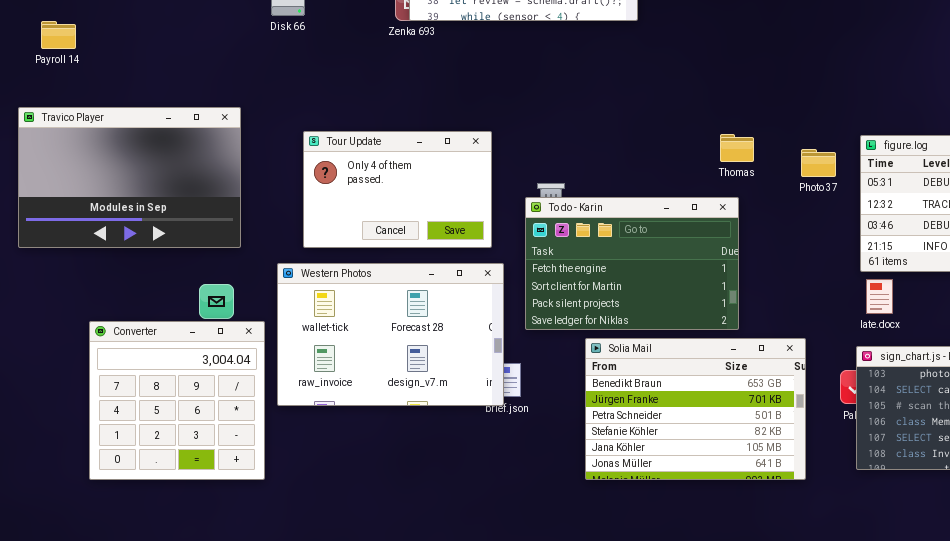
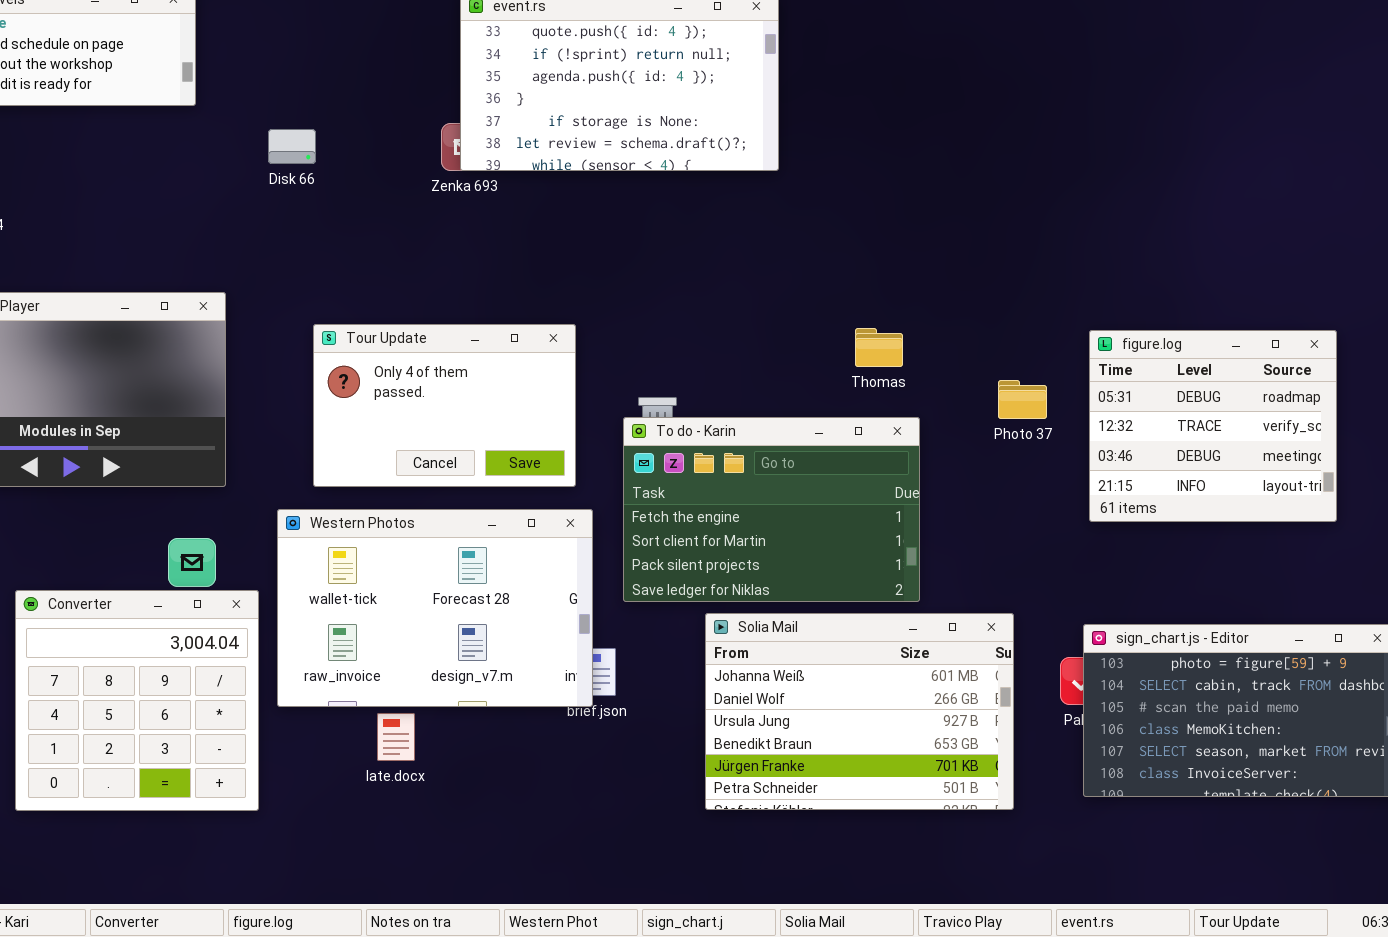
Thomas: [720,134,754,162] -> [855,328,903,367], moved
Photo 37: [801,149,836,177] -> [998,380,1047,419], moved
late.docx: [866,279,893,314] -> [377,713,415,761], moved
Solia Mail: [585,338,806,480] -> [705,613,1014,810], scrolled up 3 rows

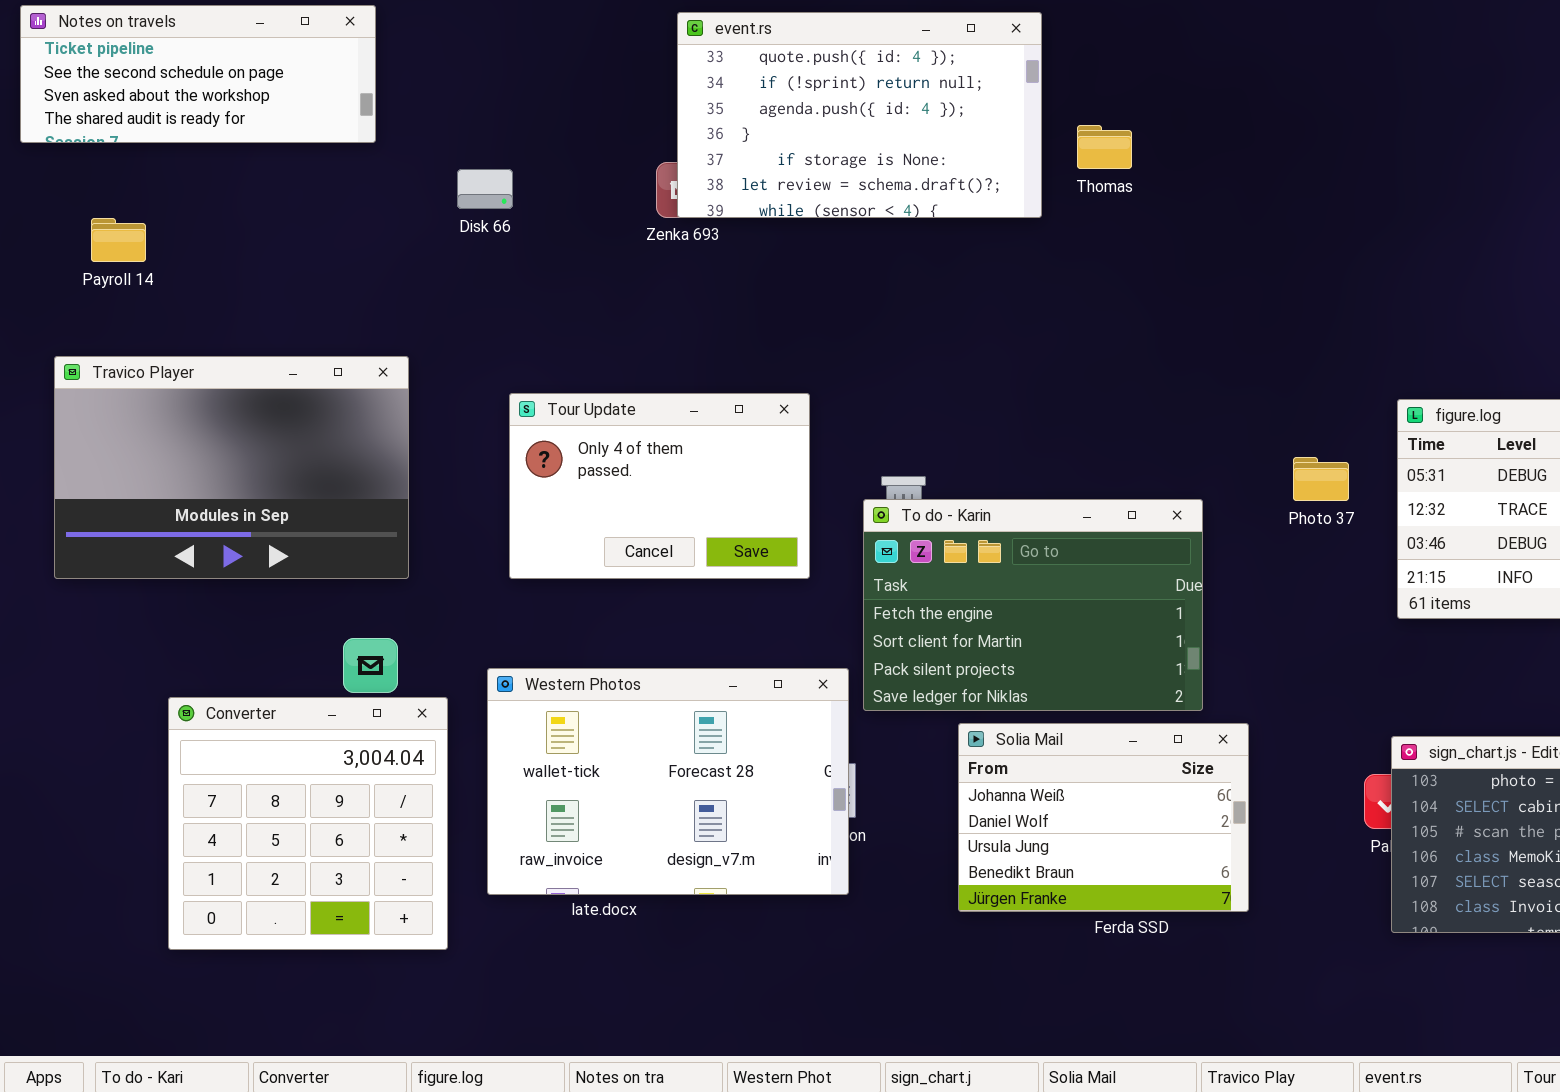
Thomas: [855,328,903,367] -> [1077,125,1132,169], moved
Western Photos: [277,509,593,707] -> [487,668,849,895], moved
Solia Mail: [705,613,1014,810] -> [958,723,1249,912], resized

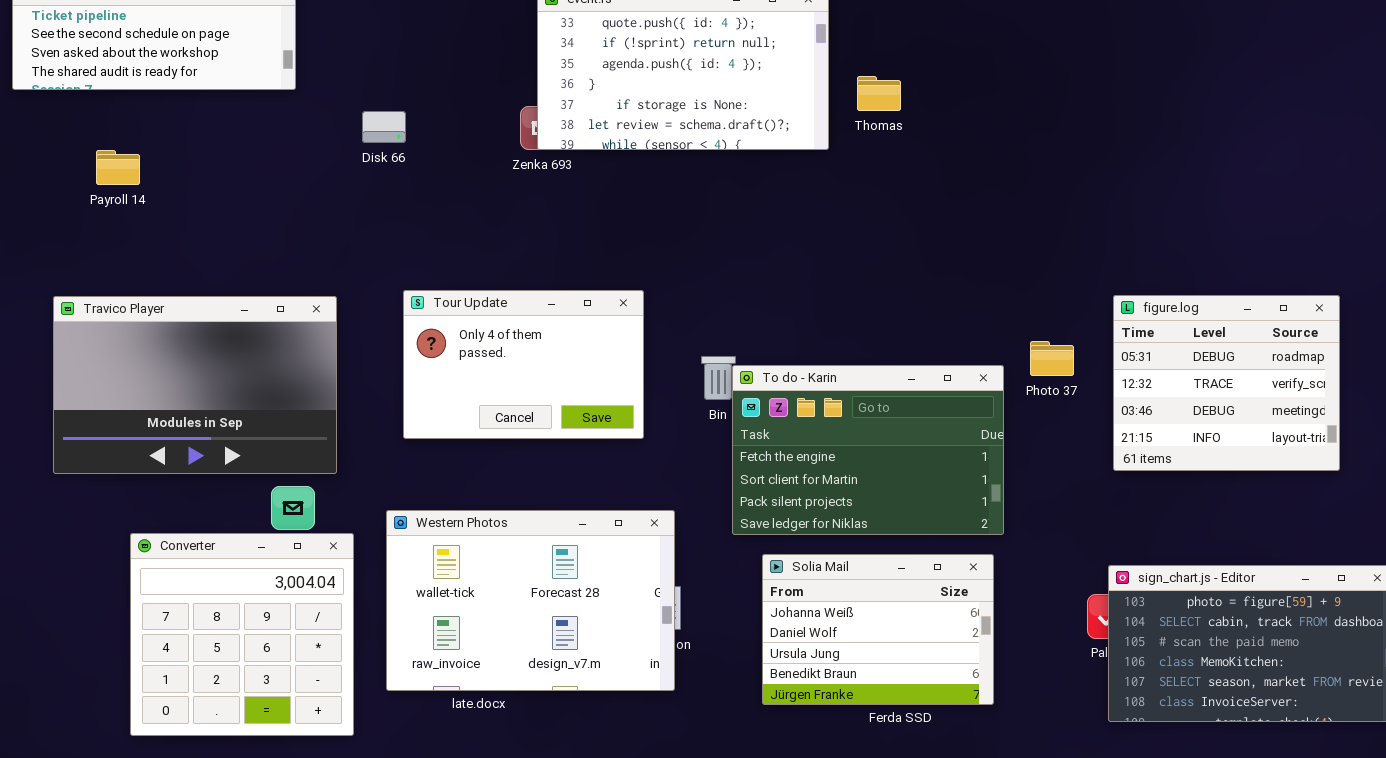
Payroll 14: [91,218,146,262] -> [96,150,140,185], moved
Travico Player: [54,356,409,579] -> [53,296,337,474], moved
To do - Karin: [863,499,1203,711] -> [732,365,1004,535], moved

